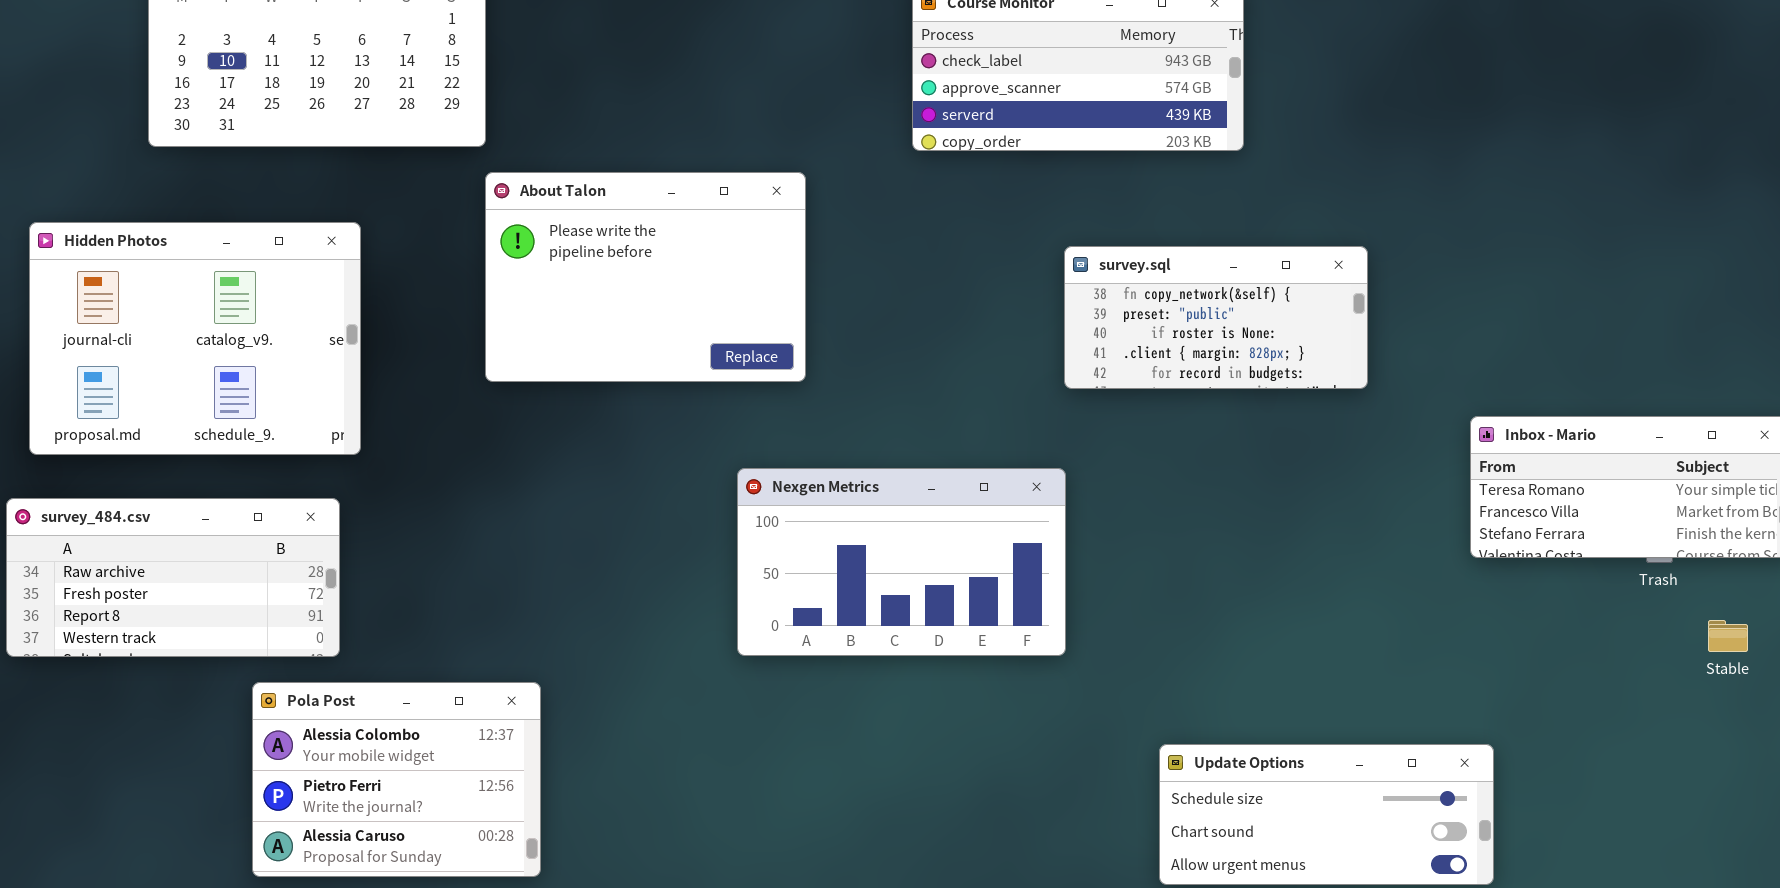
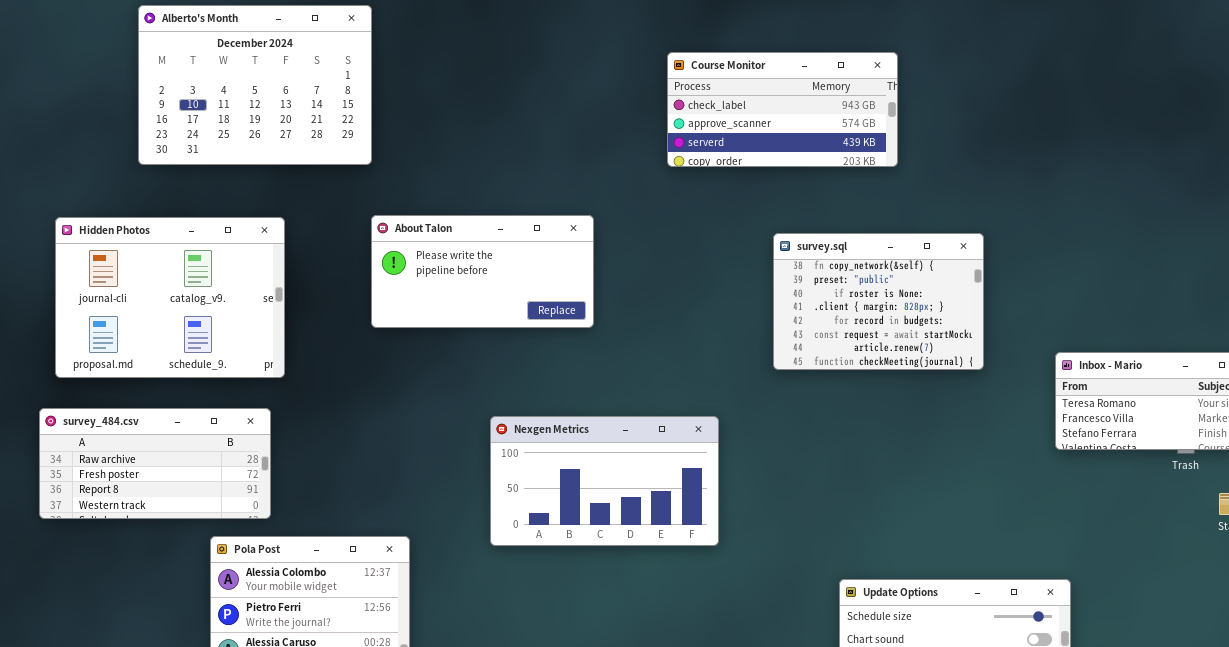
About Talon: [485,172,806,382] -> [371,215,594,328], resized
survey.sql: [1064,246,1368,389] -> [773,233,984,370], resized
Nexgen Metrics: [737,468,1066,656] -> [490,416,719,546], moved

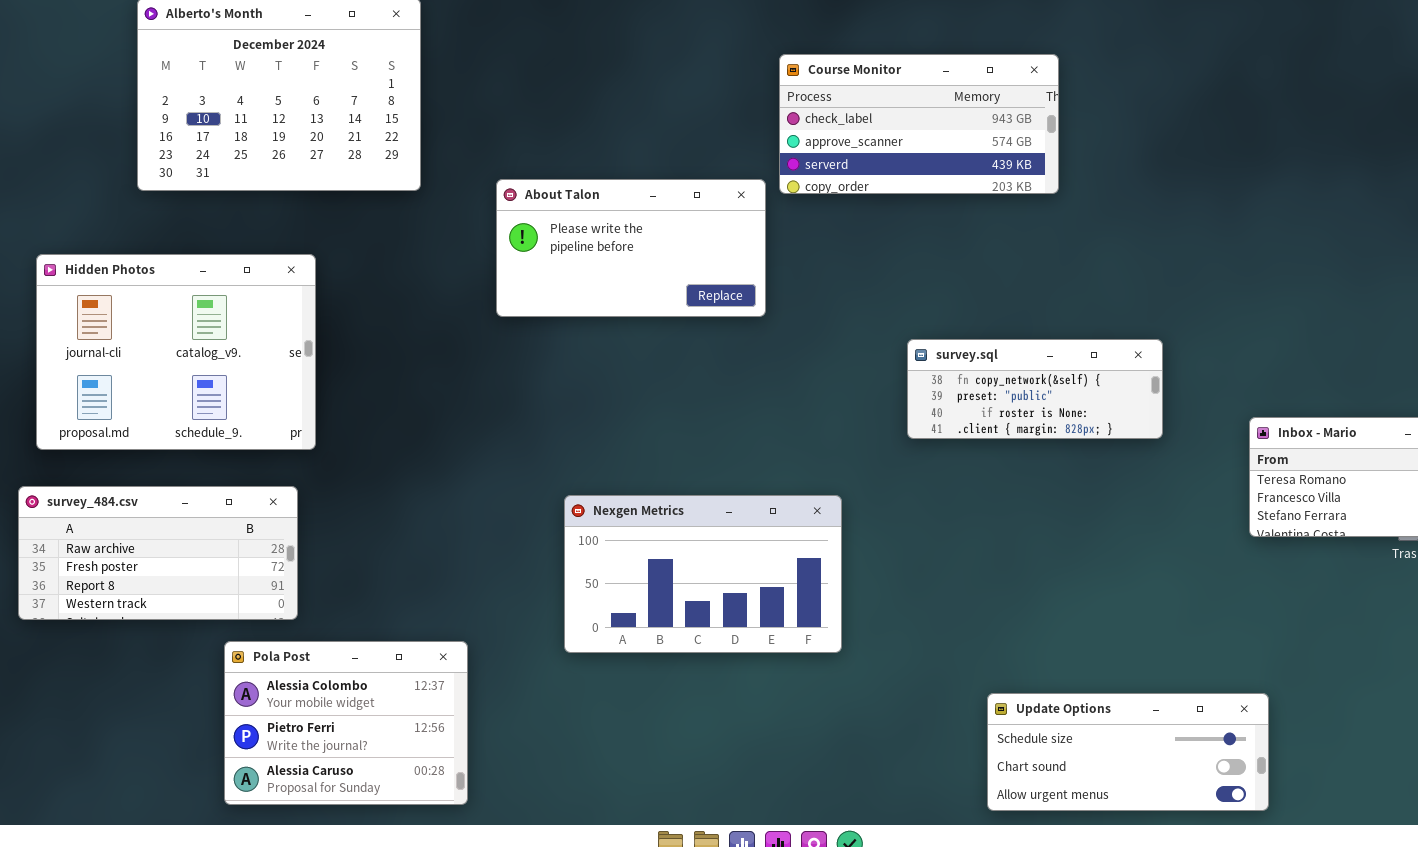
About Talon: [371,215,594,328] -> [496,179,766,317], moved
survey.sql: [773,233,984,370] -> [907,339,1163,439], resized

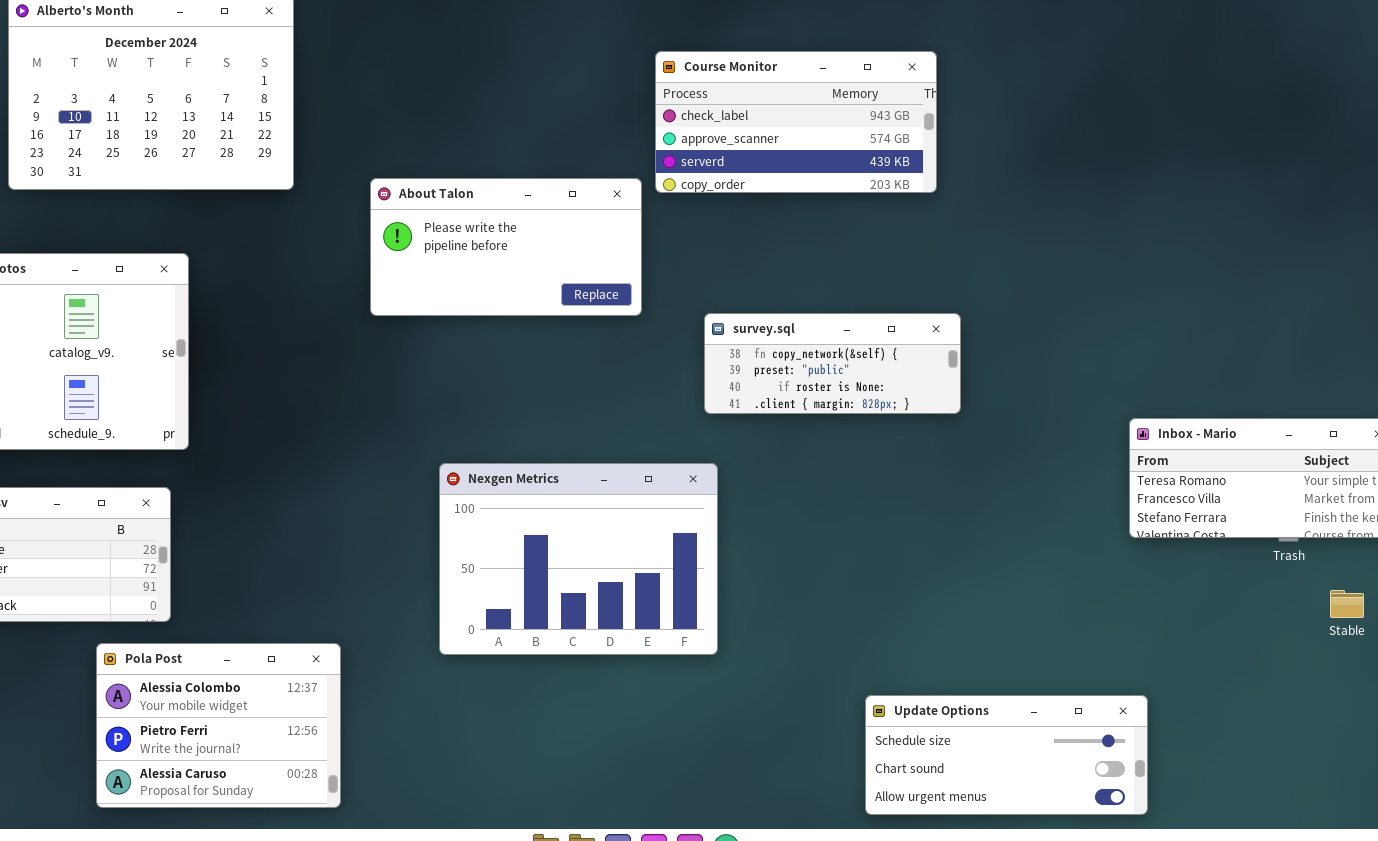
survey.sql: [907,339,1163,439] -> [704,313,961,414], moved
Nexgen Metrics: [564,495,842,653] -> [439,463,718,655], resized

